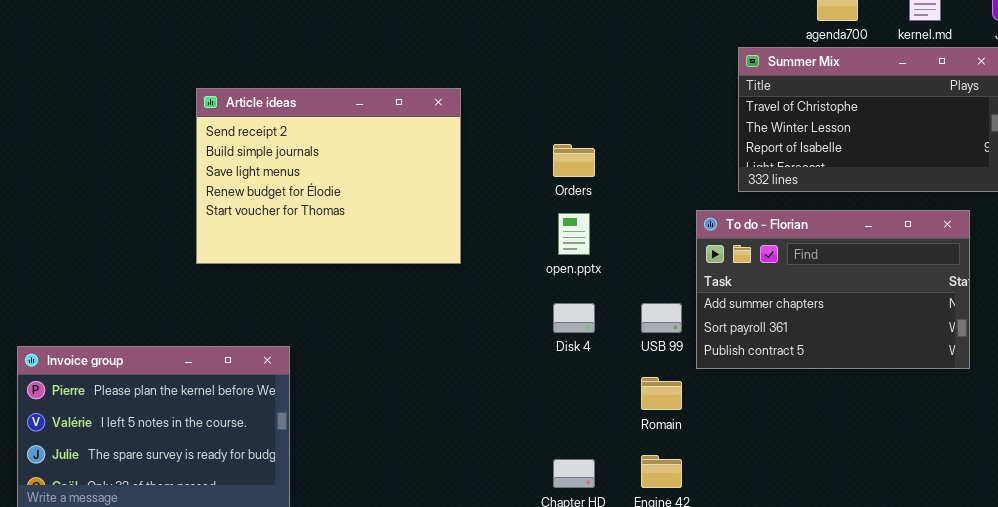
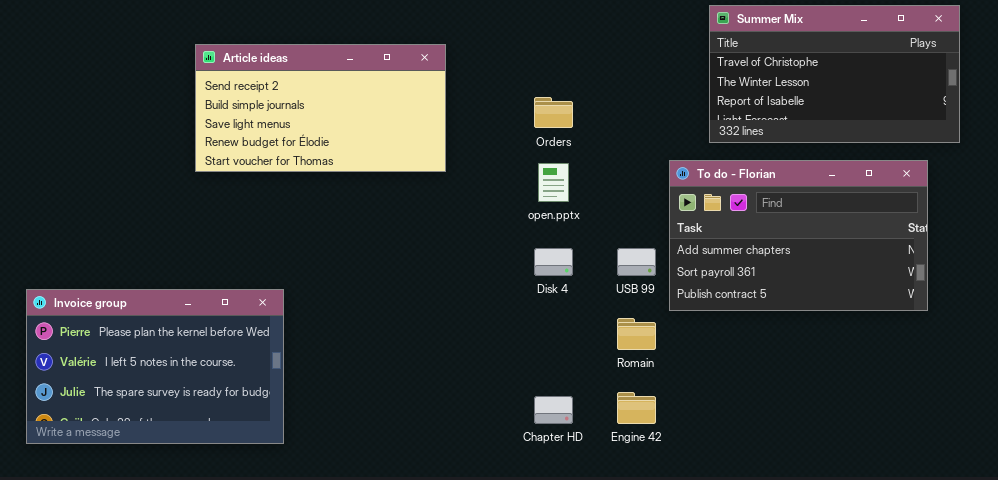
Article ideas: [196,88,461,264] -> [195,44,446,172], resized

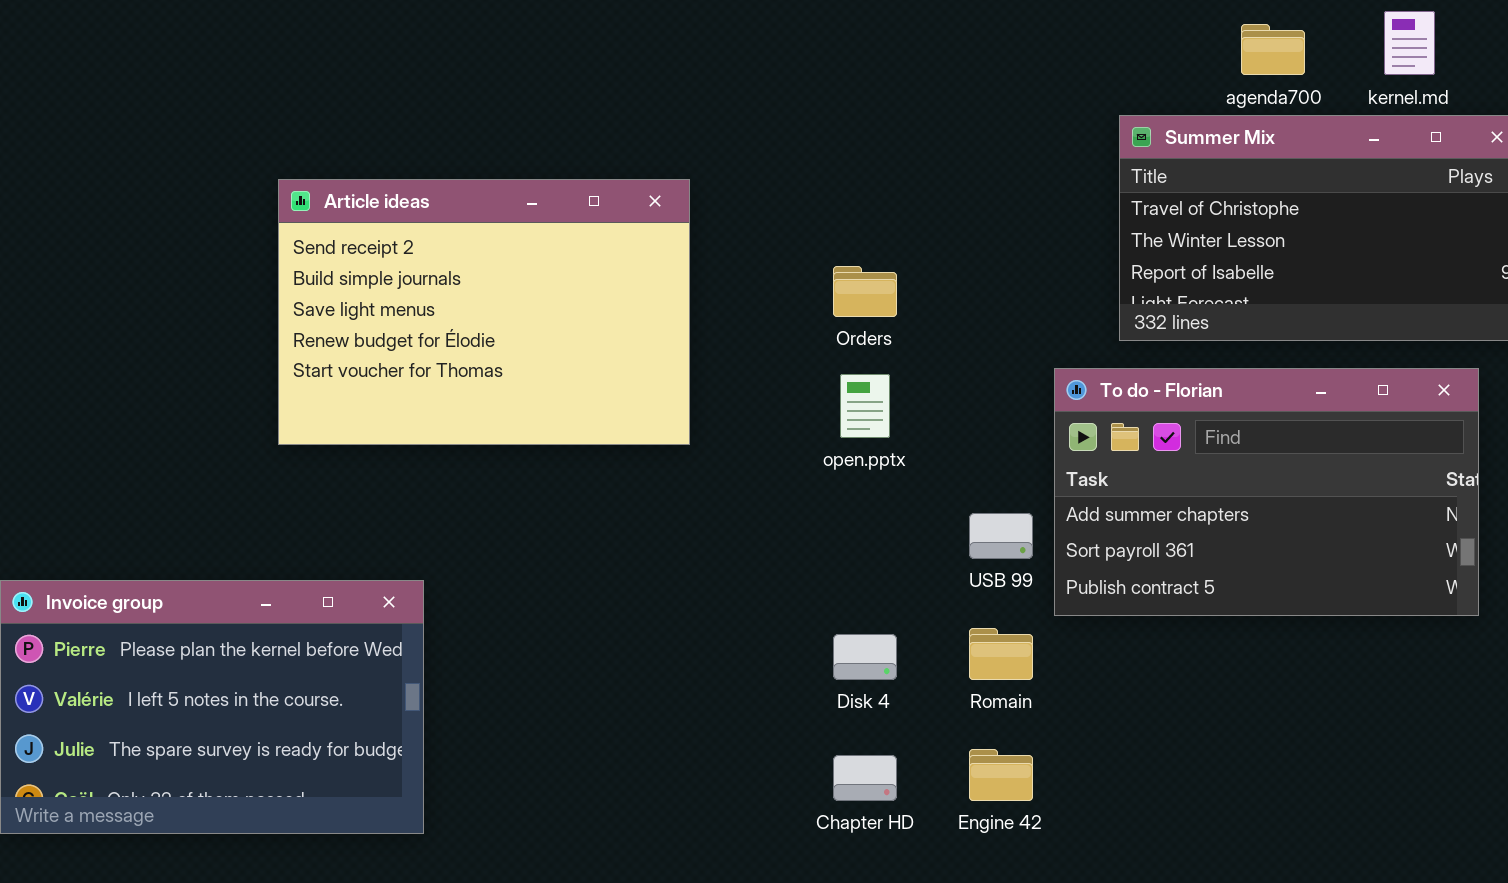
Article ideas: [195,44,446,172] -> [278,179,690,445], resized
Disk 4: [534,248,573,276] -> [833,634,897,680], moved

